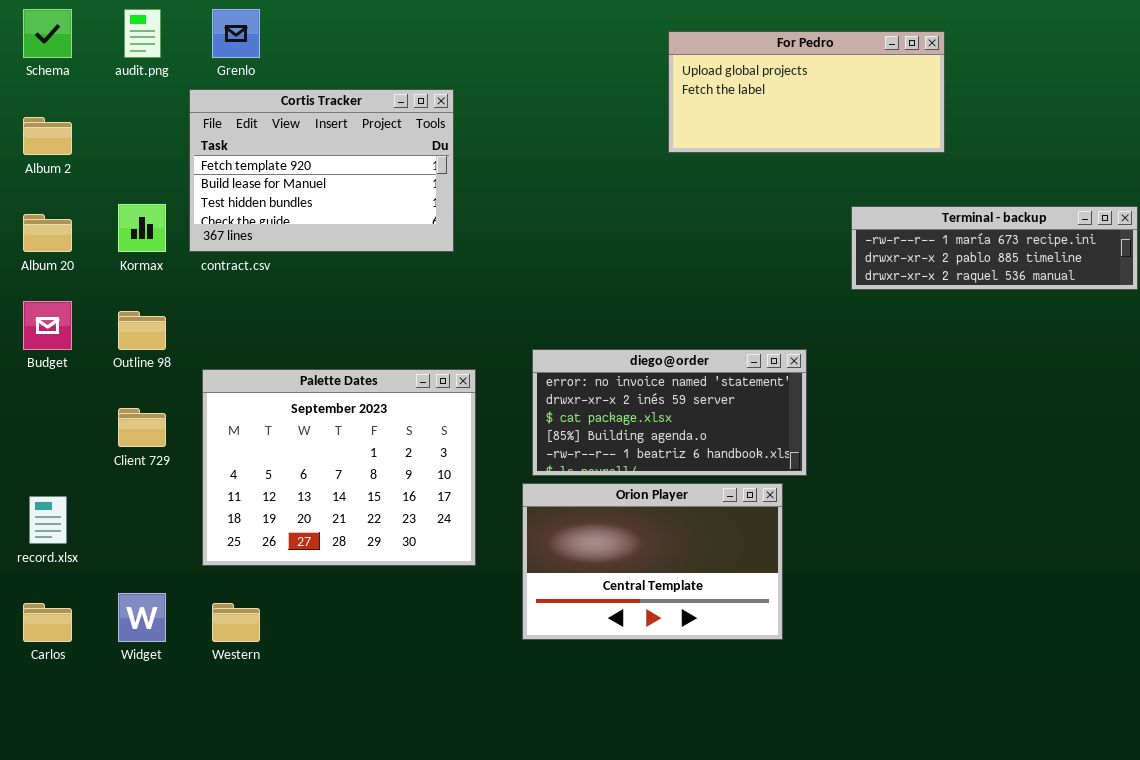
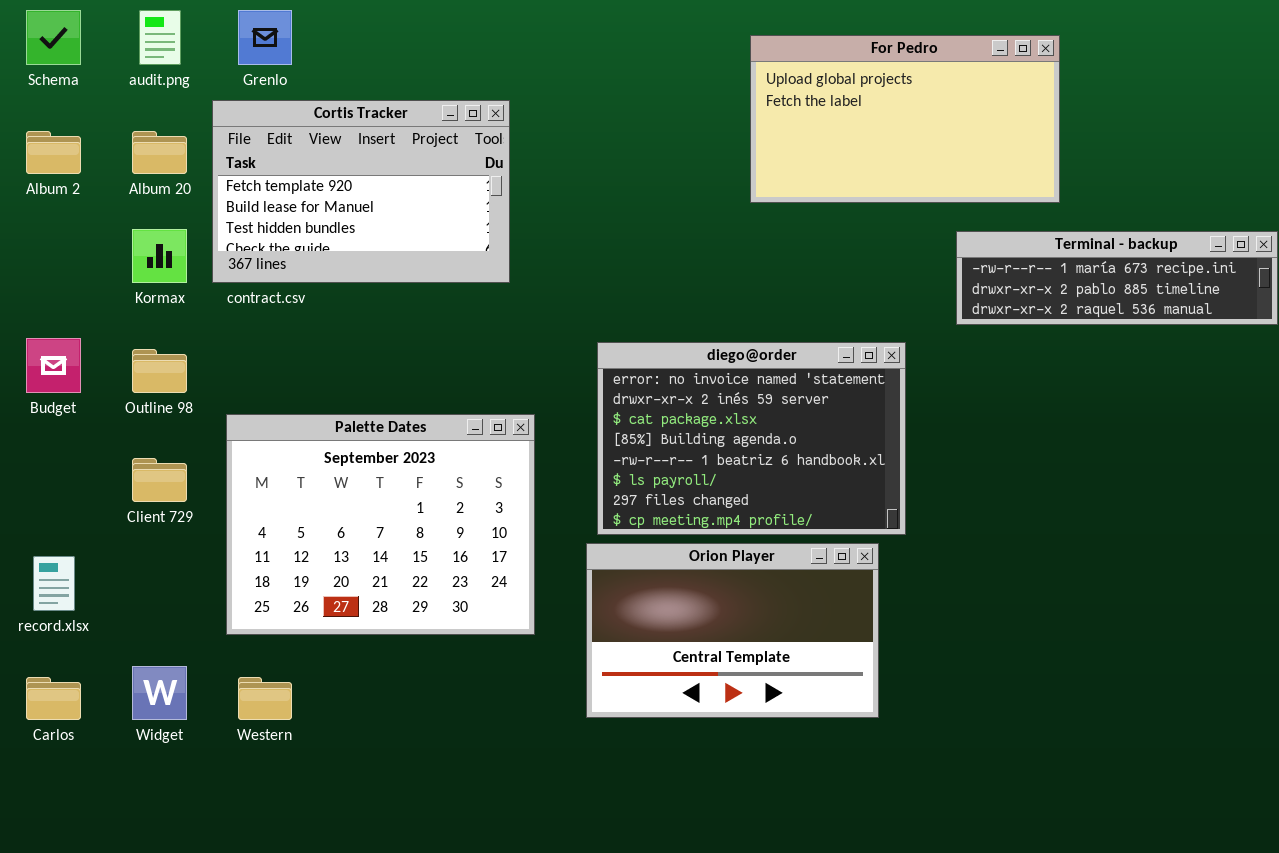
For Pedro: [668,31,945,153] -> [750,35,1060,203], resized
Album 20: [23,214,72,252] -> [132,131,187,174], moved
diego@order: [532,349,807,476] -> [597,342,906,535], resized

